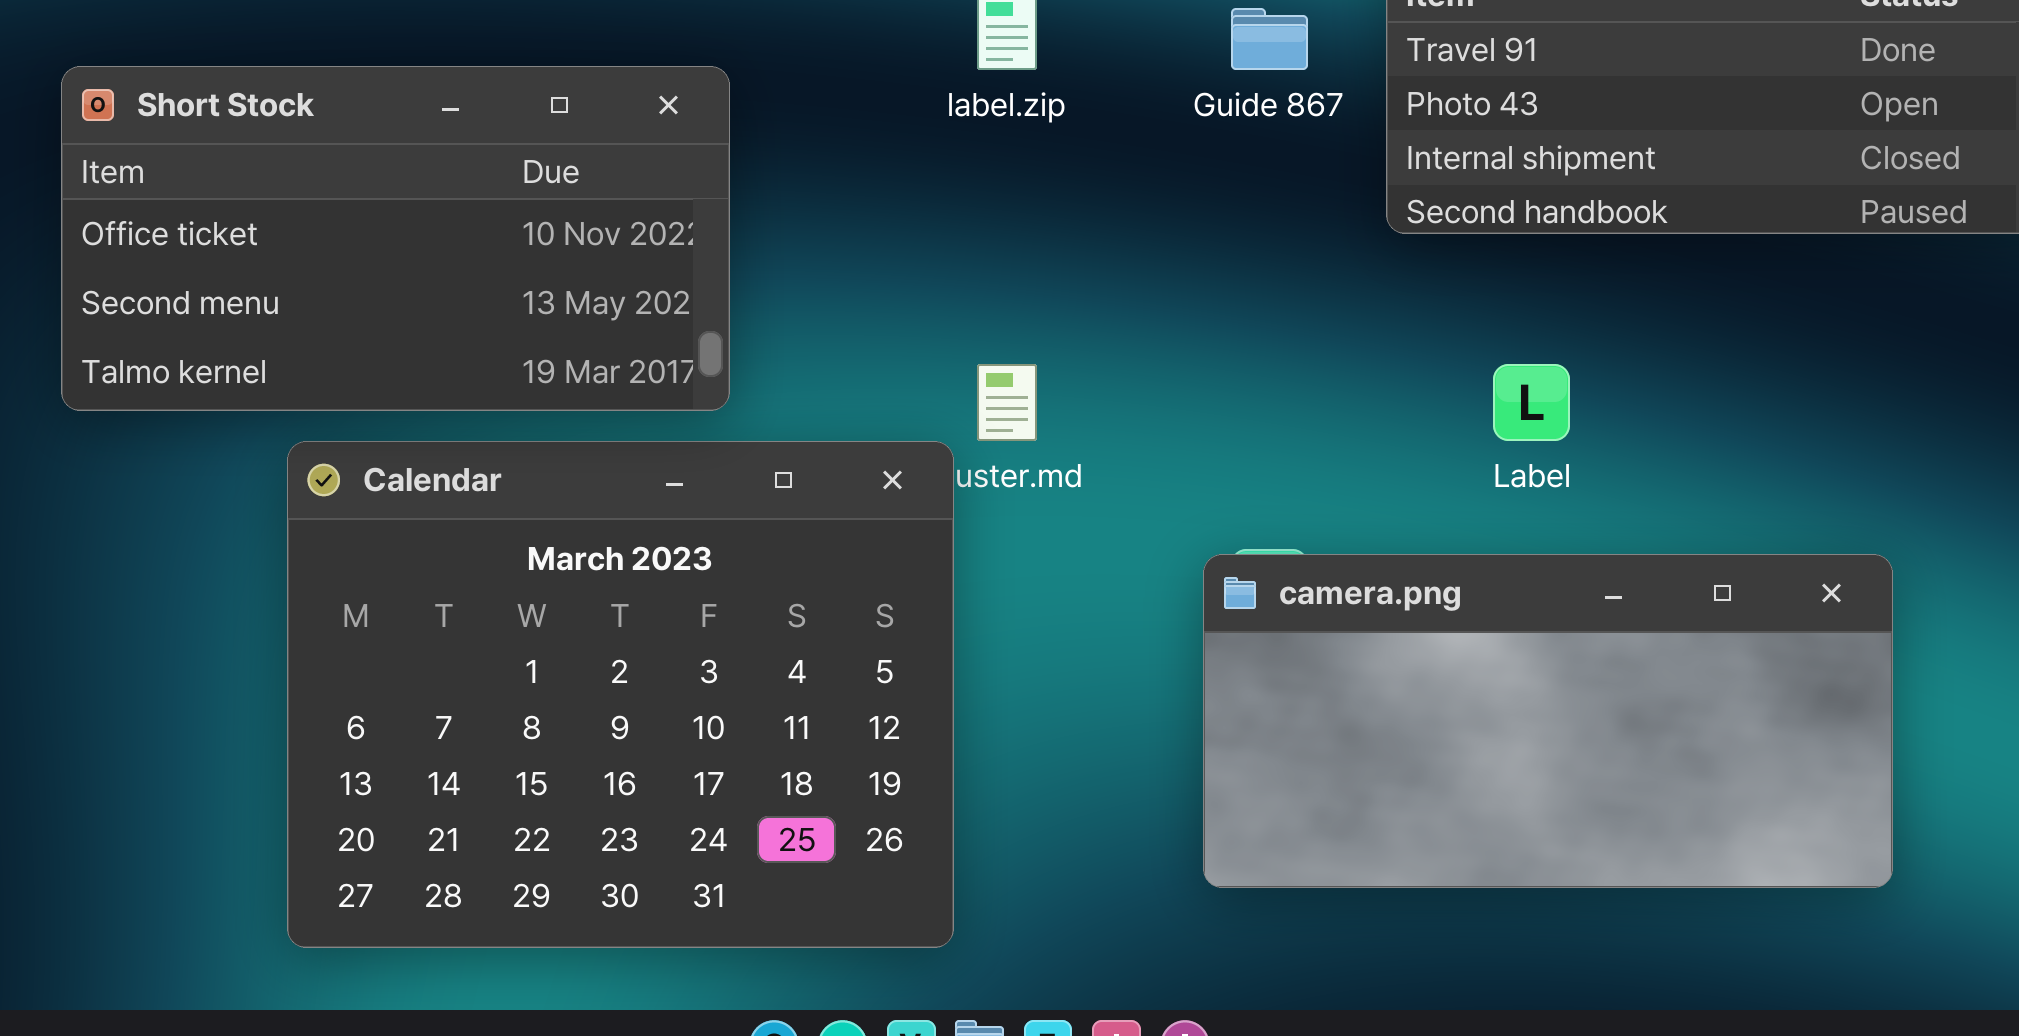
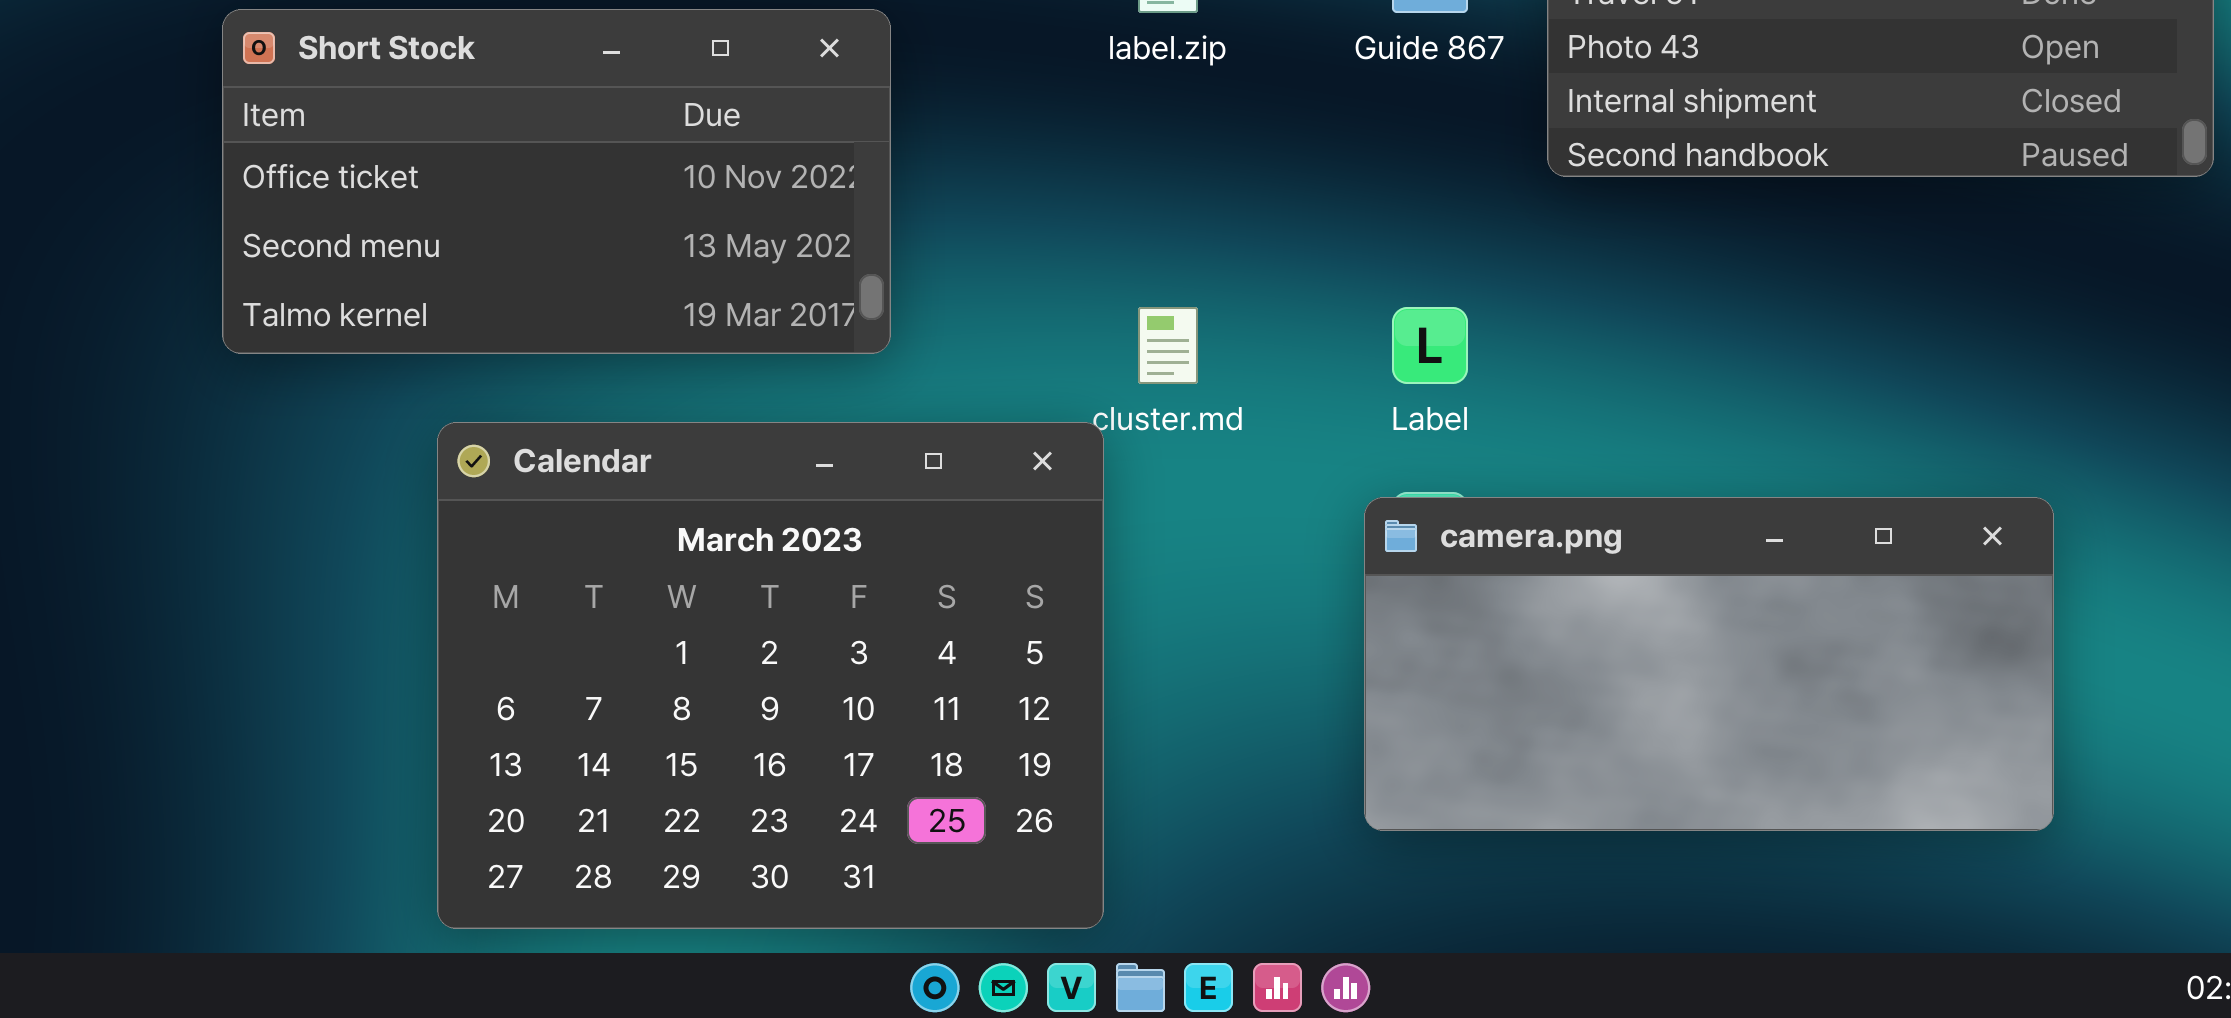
Label: [1493,364,1570,441] -> [1392,307,1468,384], moved
Calendar: [287,441,954,948] -> [437,422,1104,929], moved

